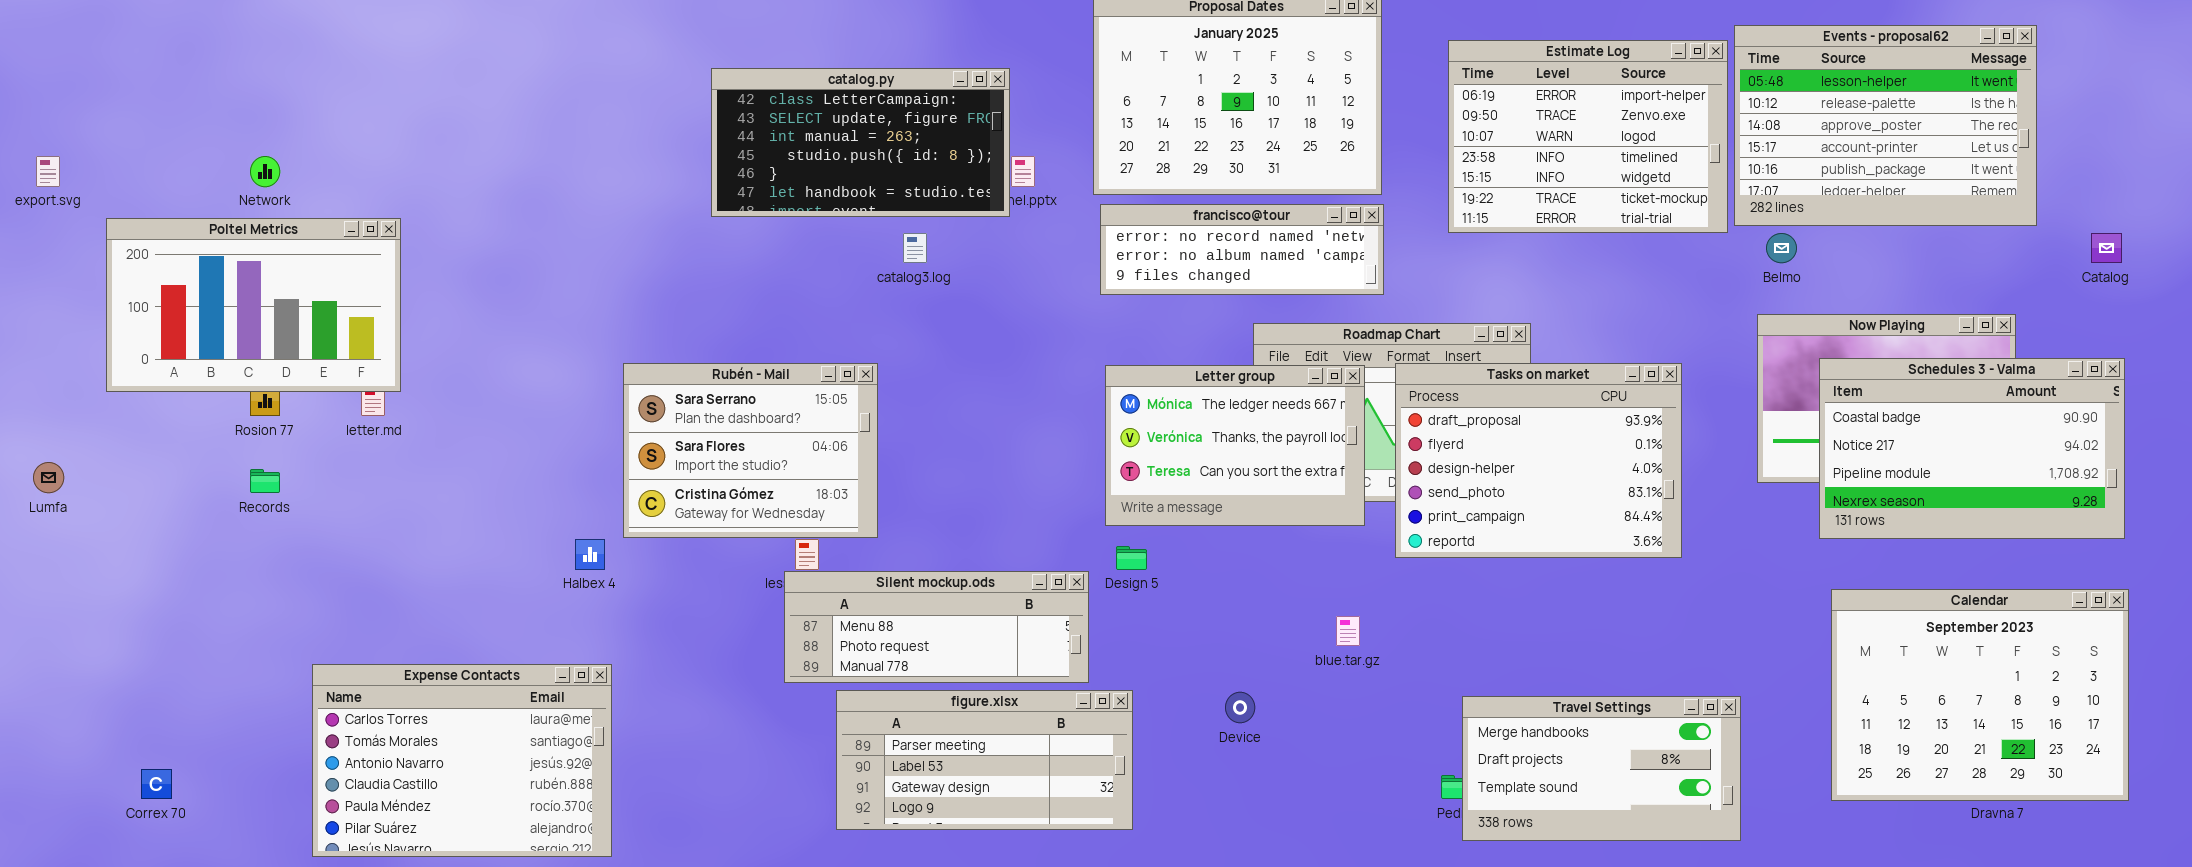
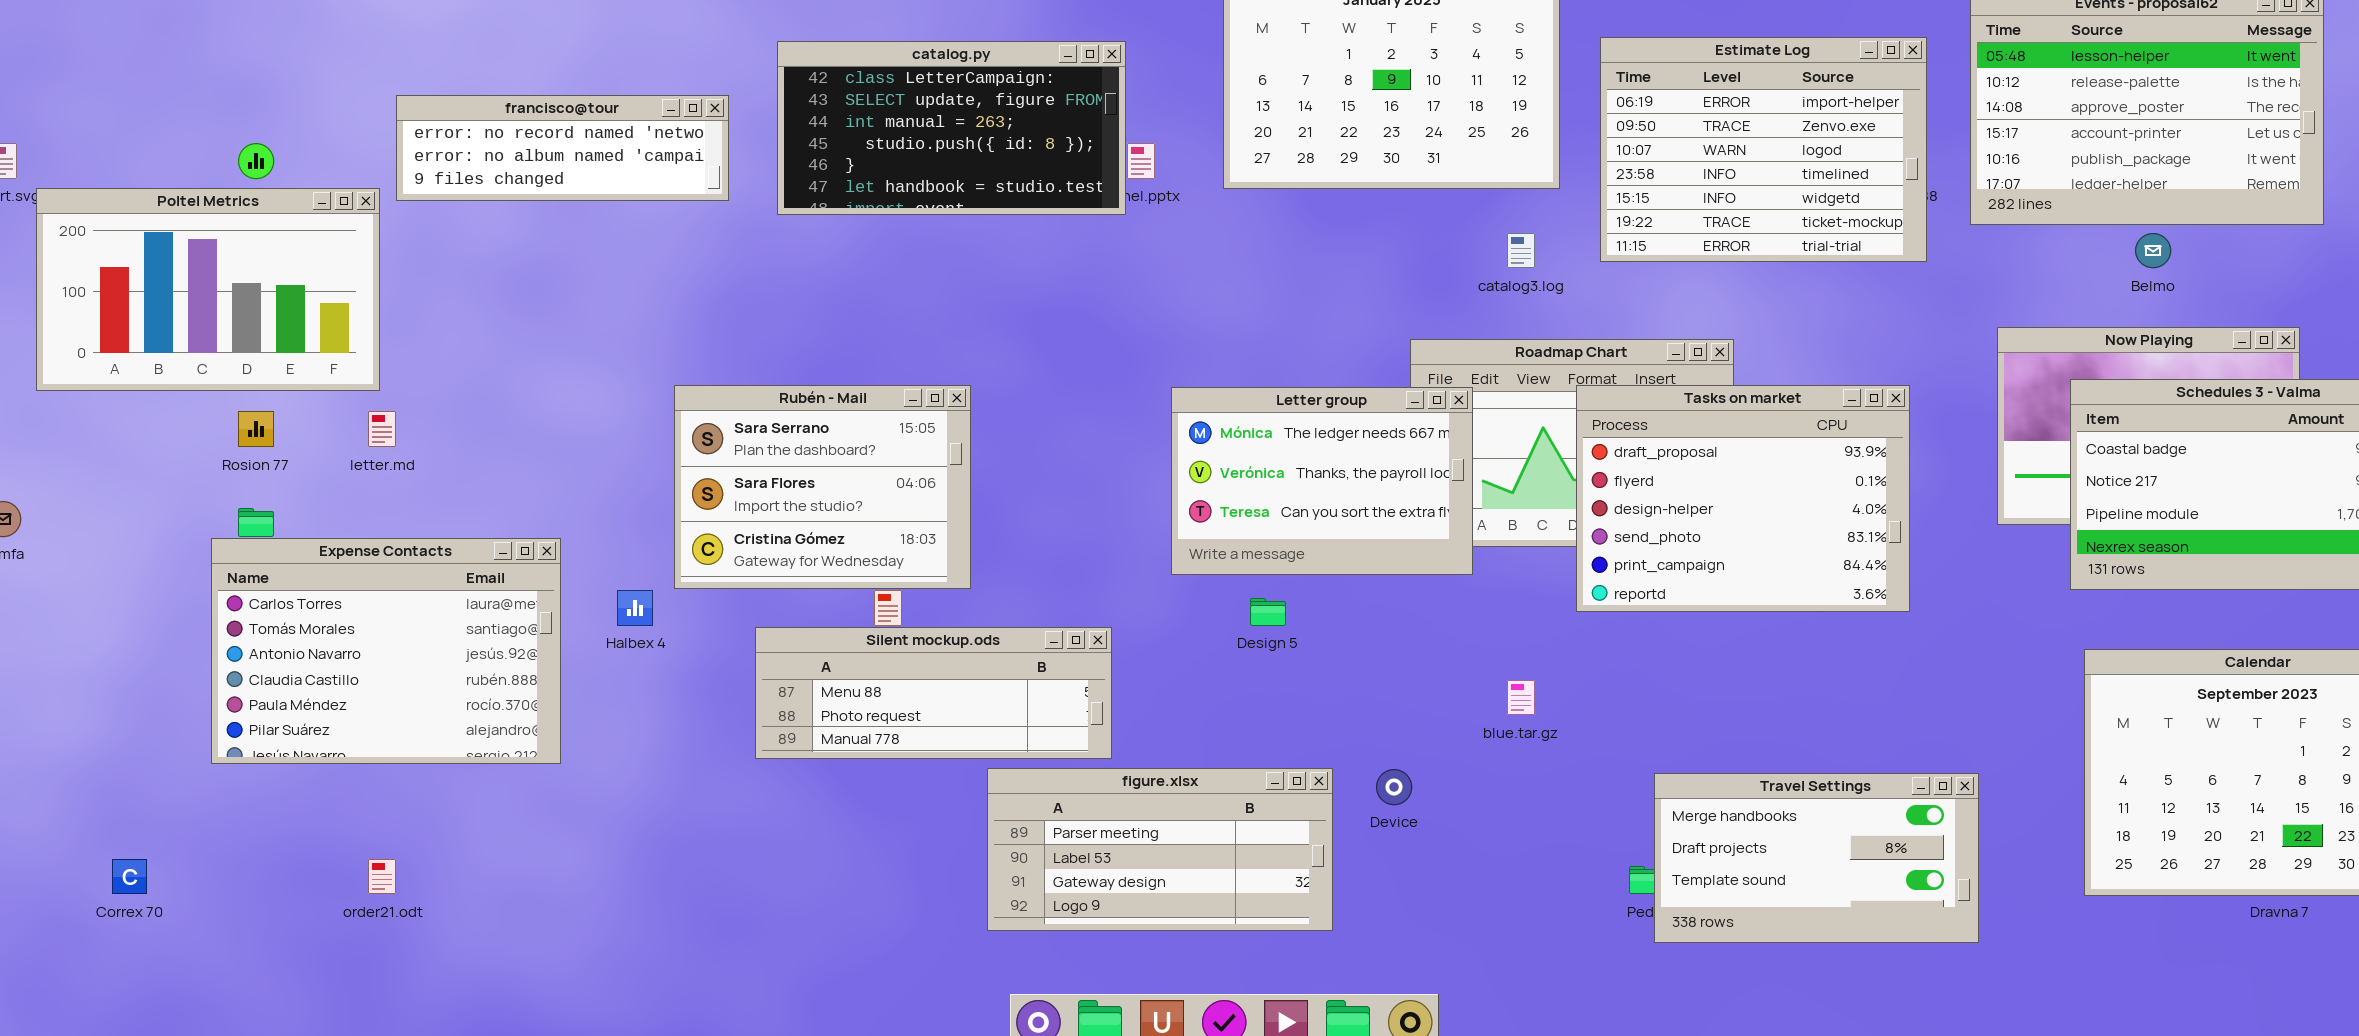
Estimate Log: [1448,40,1728,233] -> [1600,37,1927,262], moved
francisco@tour: [1100,204,1384,295] -> [396,95,729,201], moved
Poltel Metrics: [106,218,401,392] -> [36,188,380,391], moved
catalog3.log: [903,233,927,263] -> [1507,233,1535,268], moved
Belmo: [1766,233,1797,263] -> [2135,233,2171,268], moved
Letter group: [1105,365,1365,526] -> [1171,387,1473,575], moved
Silent mockup.ods: [784,571,1089,683] -> [755,627,1112,759], moved
Expense Contacts: [312,664,612,857] -> [211,538,561,764], moved
figure.xlsx: [836,690,1133,830] -> [987,768,1333,931], moved

